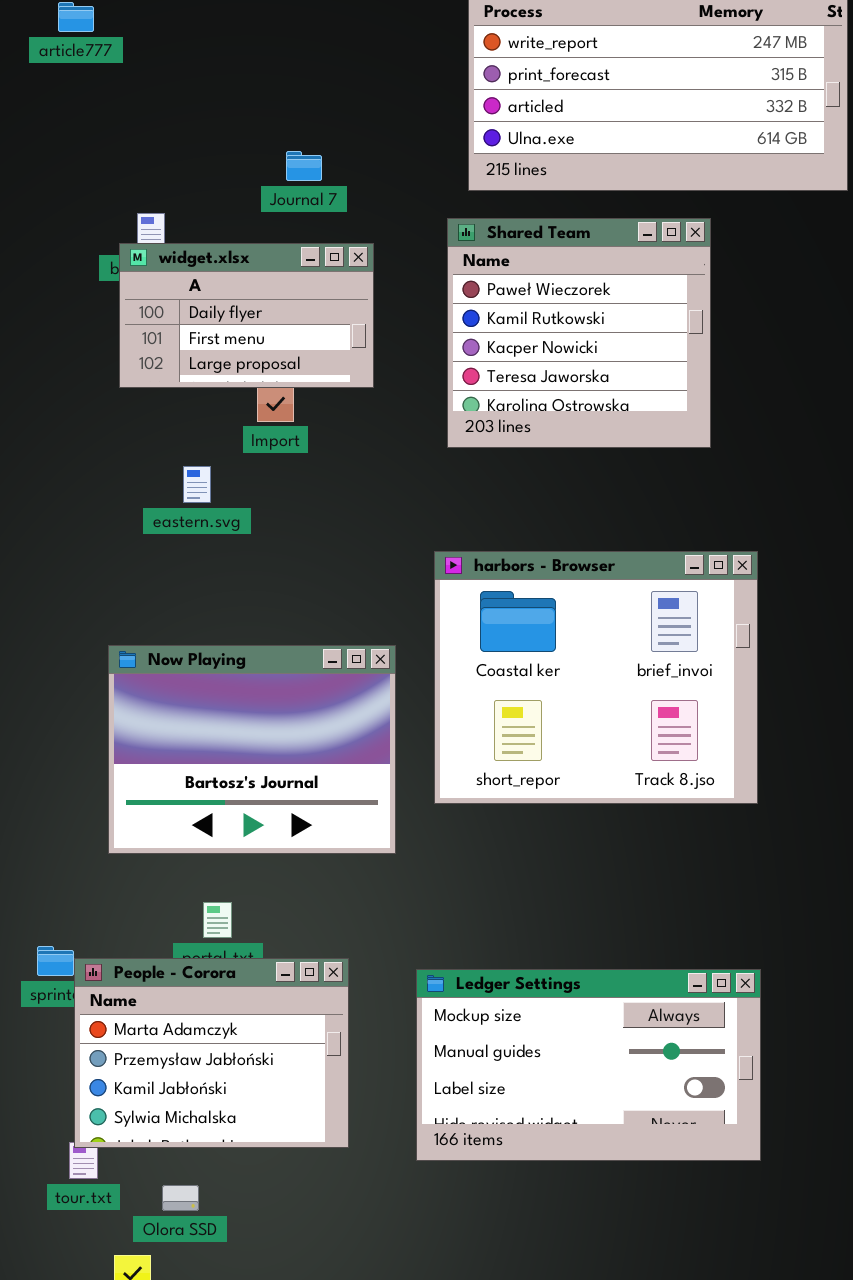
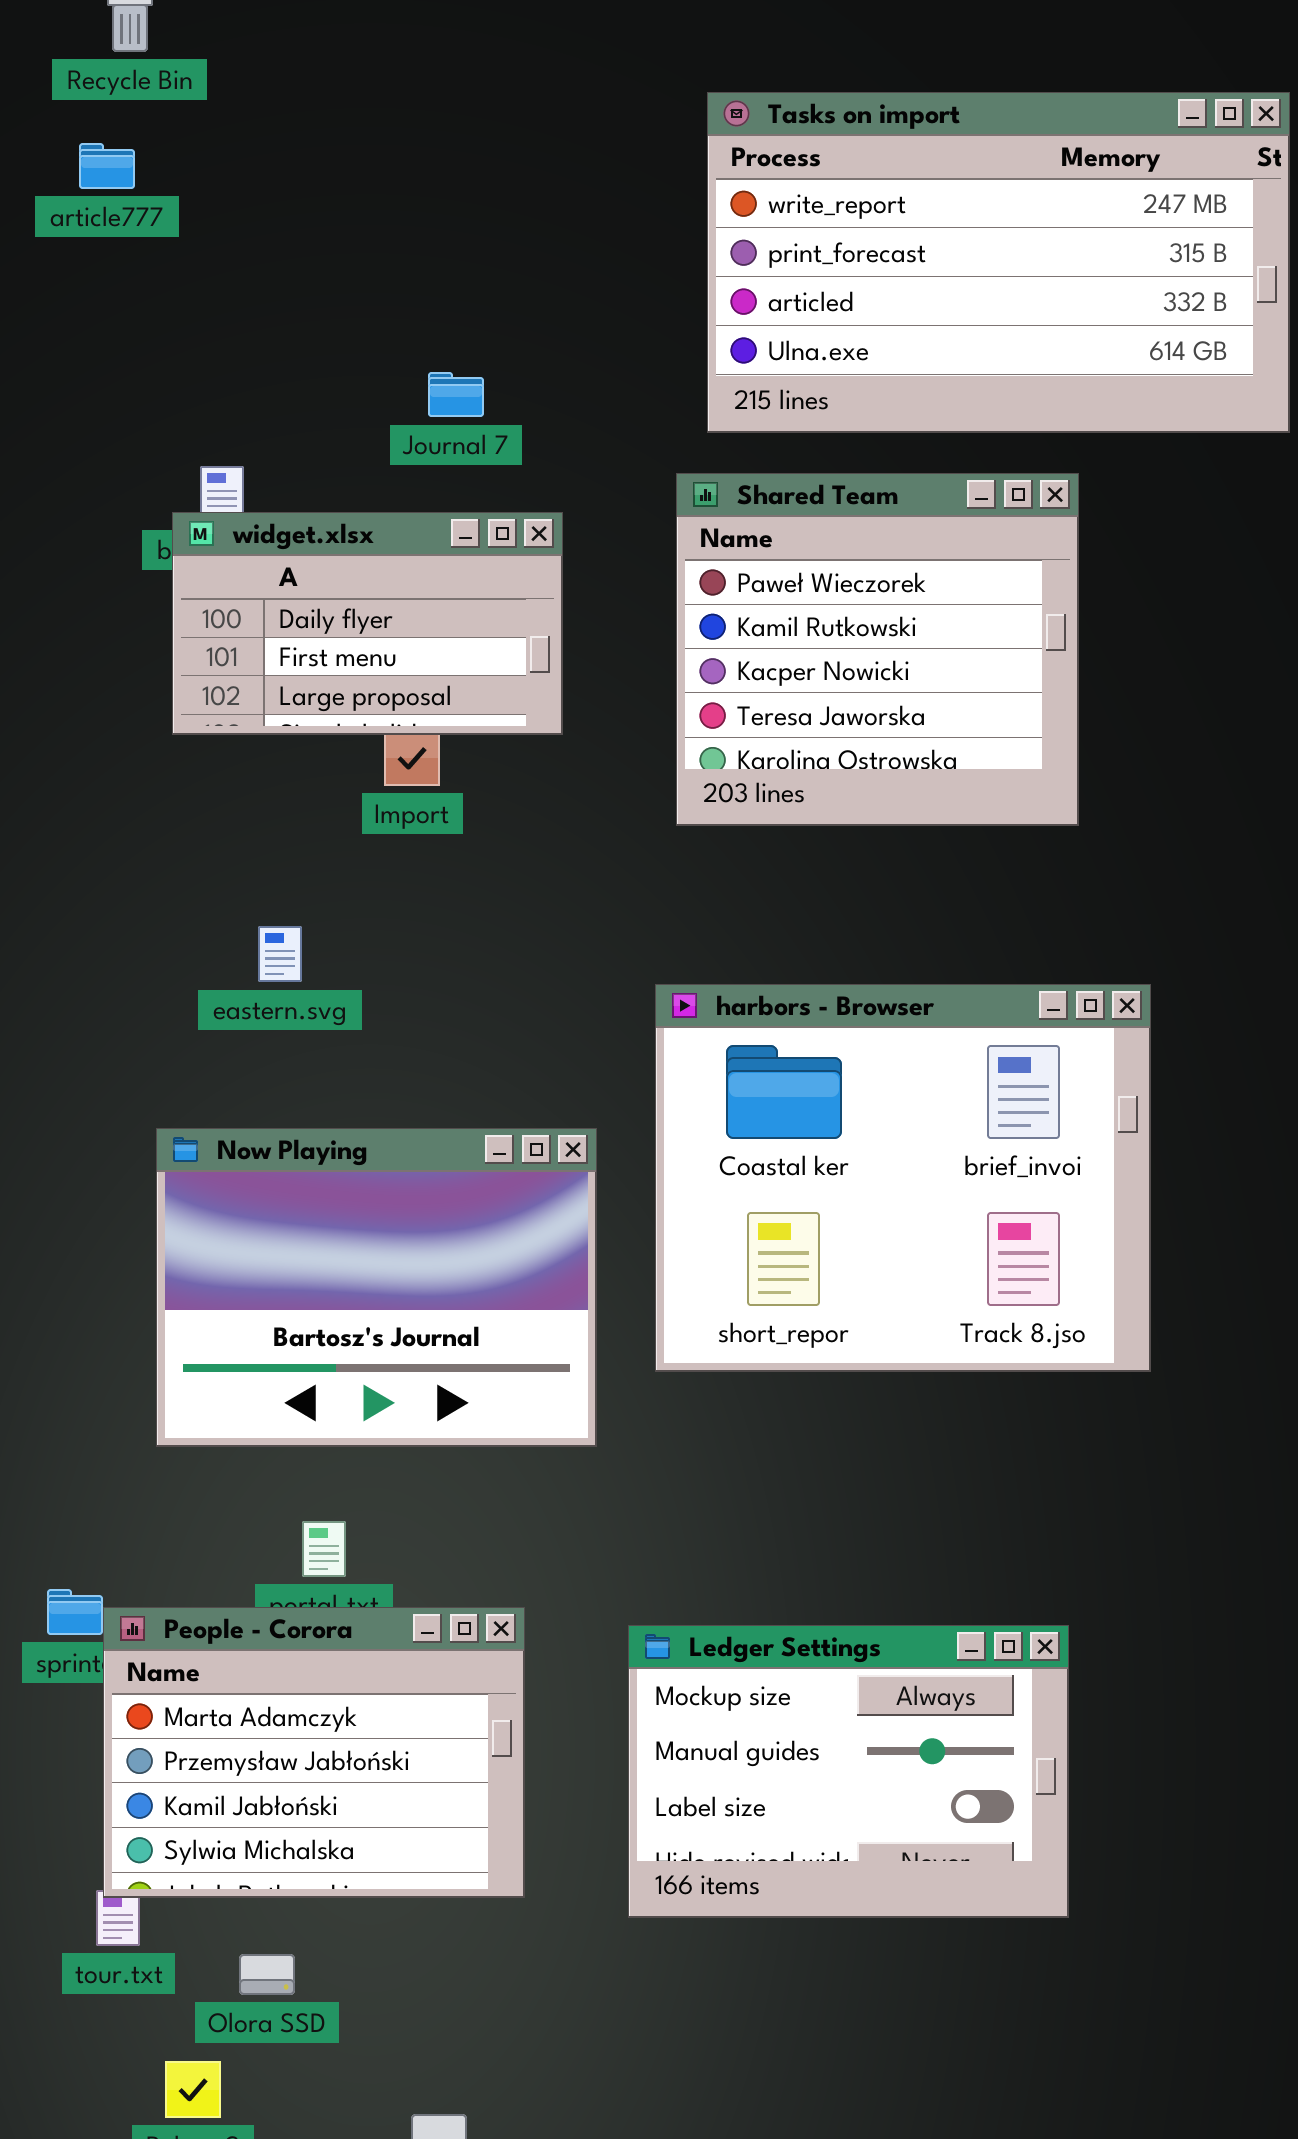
eastern.svg: [183,466,211,503] -> [258,926,302,982], moved
Ledger Settings: [416,969,761,1161] -> [628,1625,1069,1918], resized

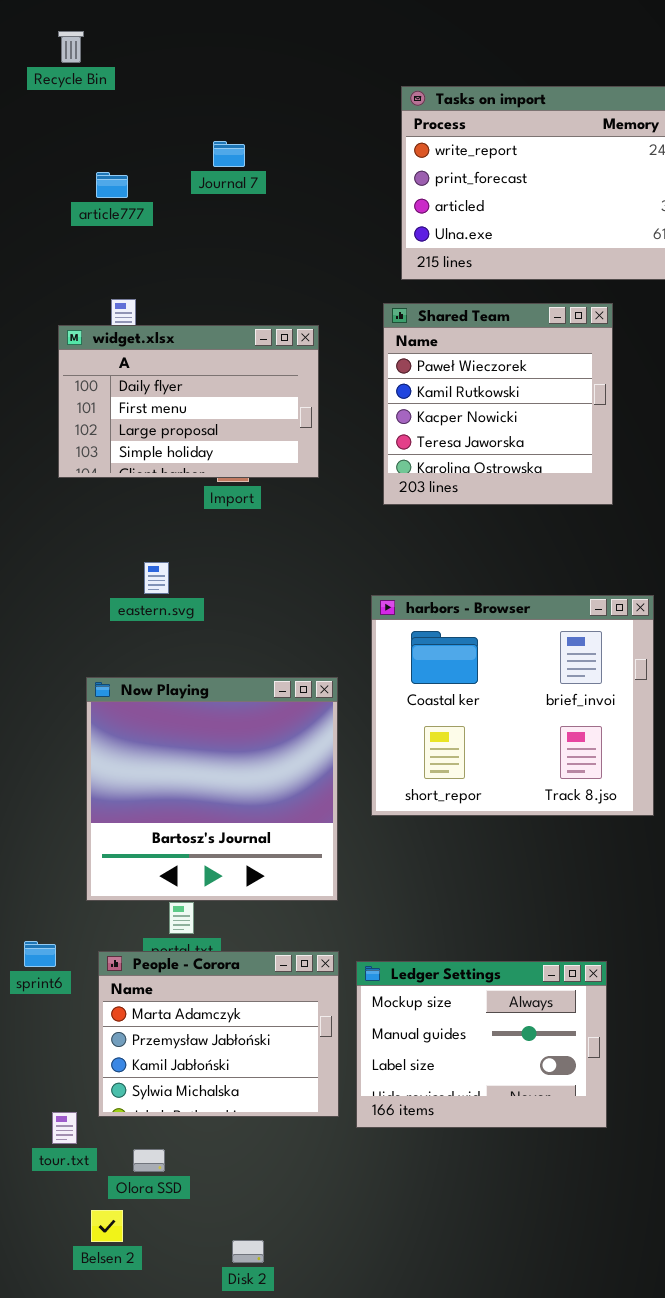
article777: [79,143,135,189] -> [96,172,128,198], moved
Journal 7: [428,372,484,417] -> [213,141,245,167], moved
widget.xlsx: [172,512,563,735] -> [58,325,319,478], resized
Now Playing: [156,1128,597,1447] -> [86,677,338,901], resized
People - Corora: [103,1607,525,1898] -> [98,951,339,1117], moved

